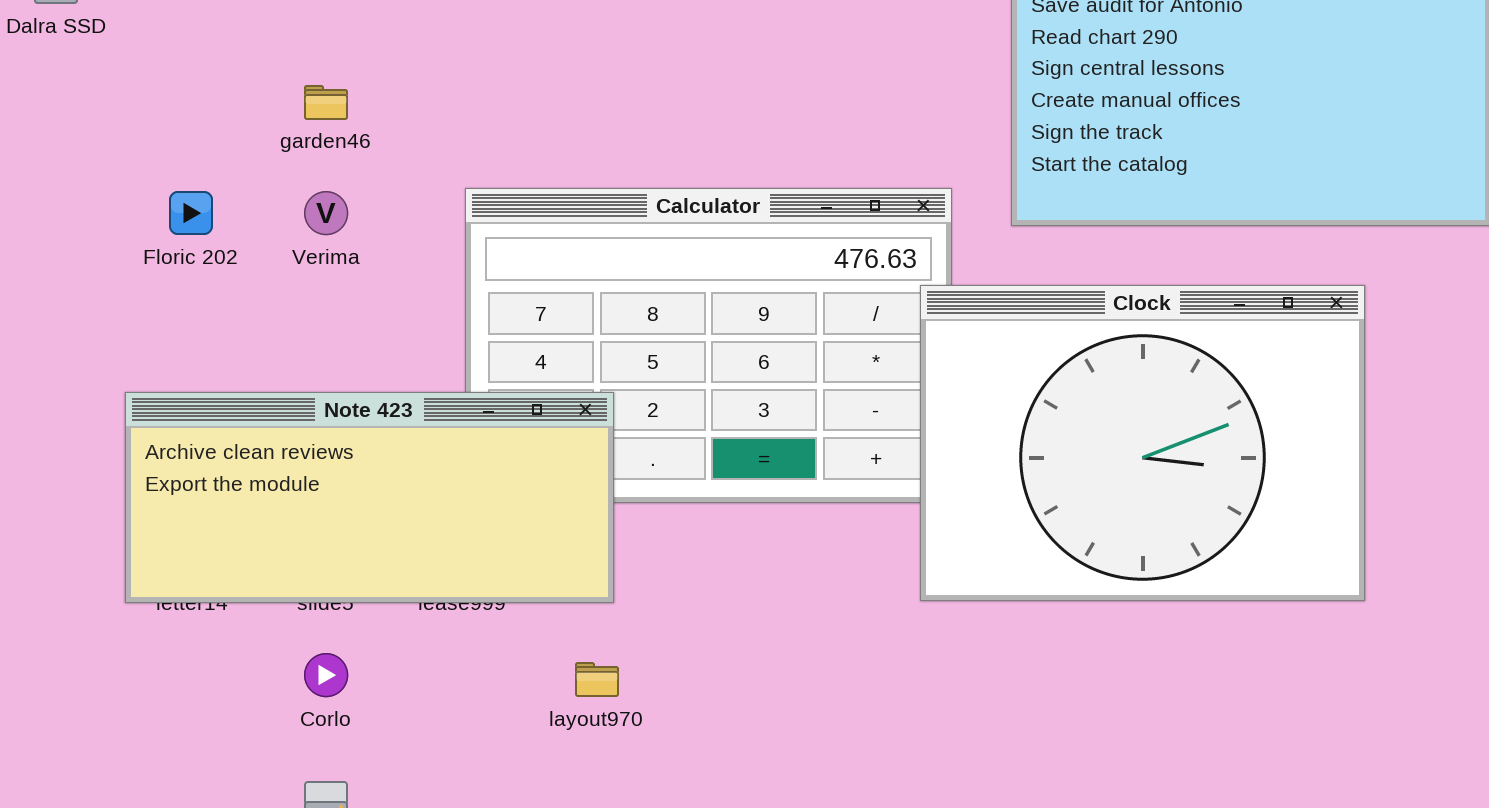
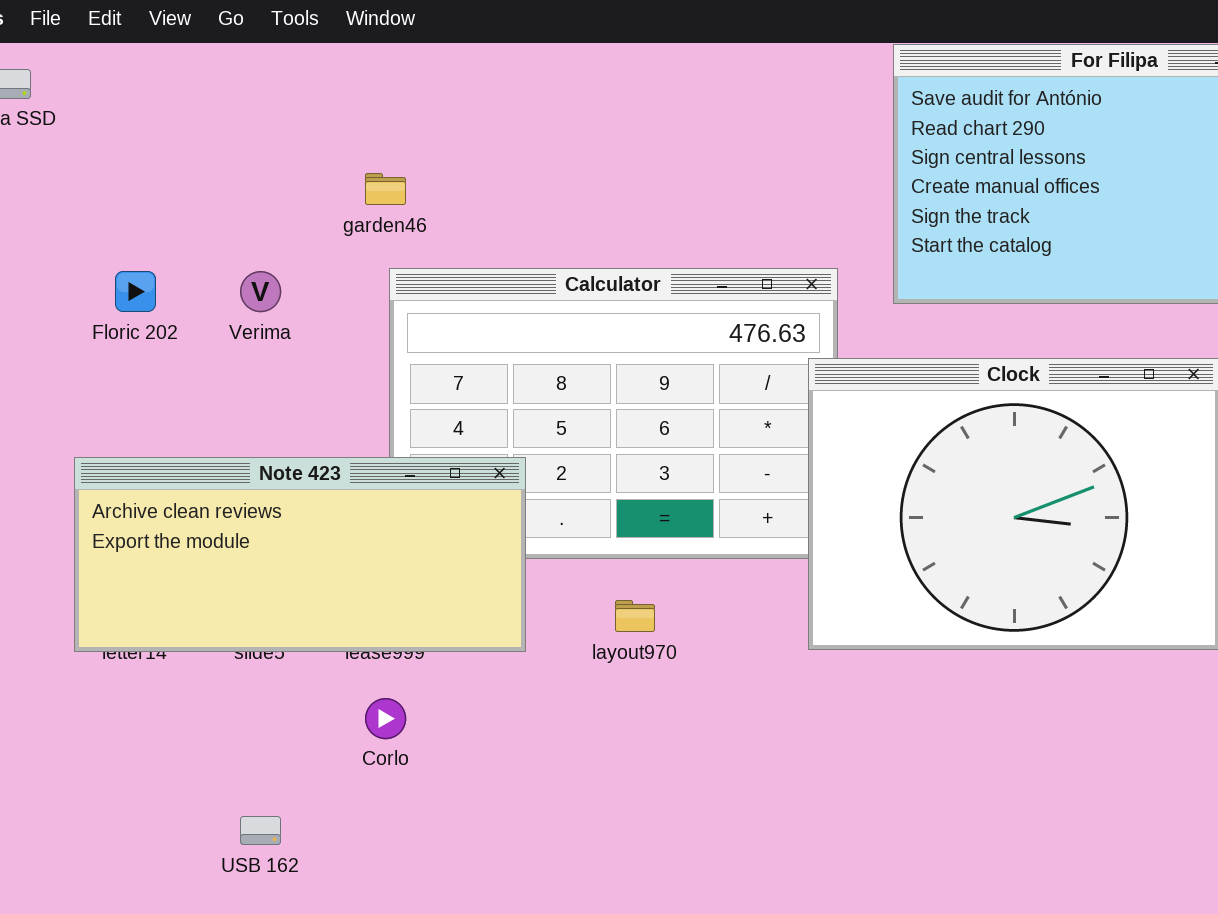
garden46: [304,85,348,120] -> [365,173,406,205], moved
Corlo: [304,653,348,697] -> [365,698,406,739], moved
layout970: [575,662,619,697] -> [615,600,655,632], moved

